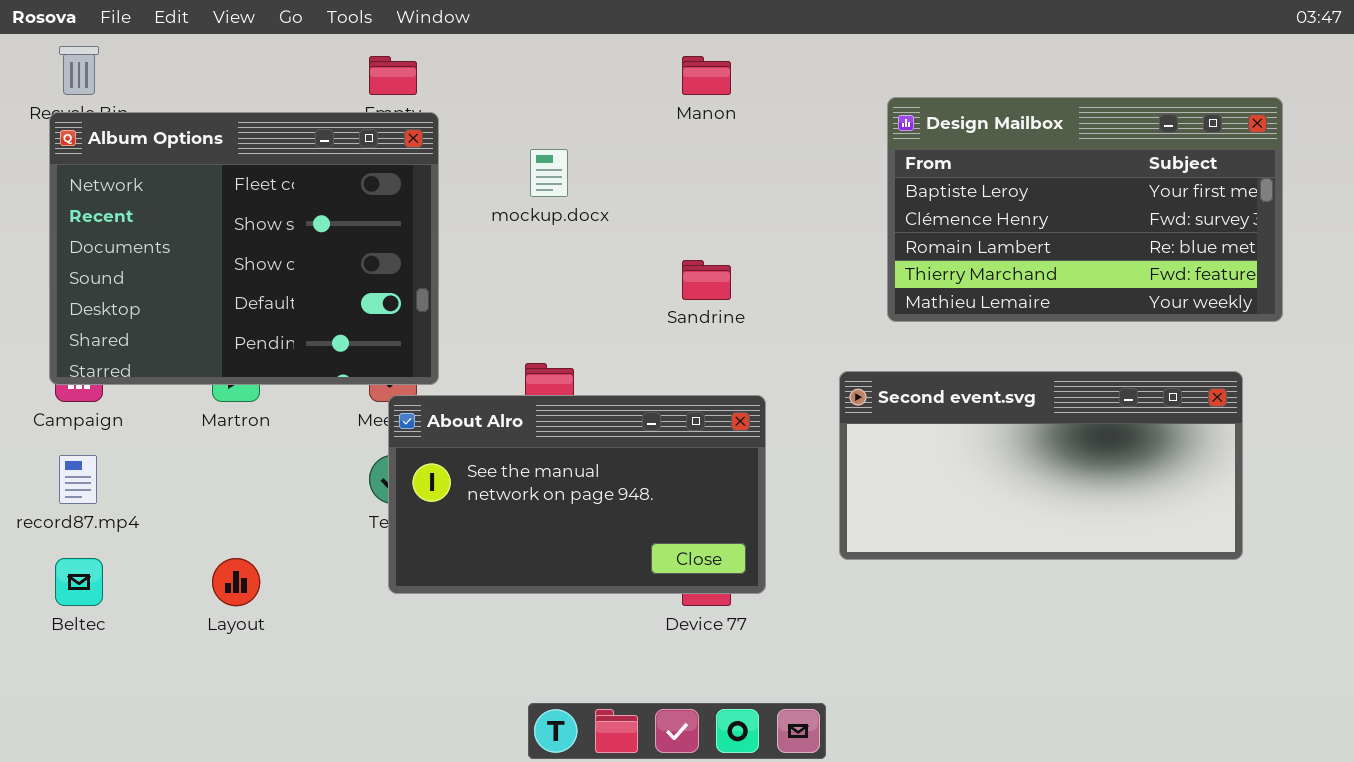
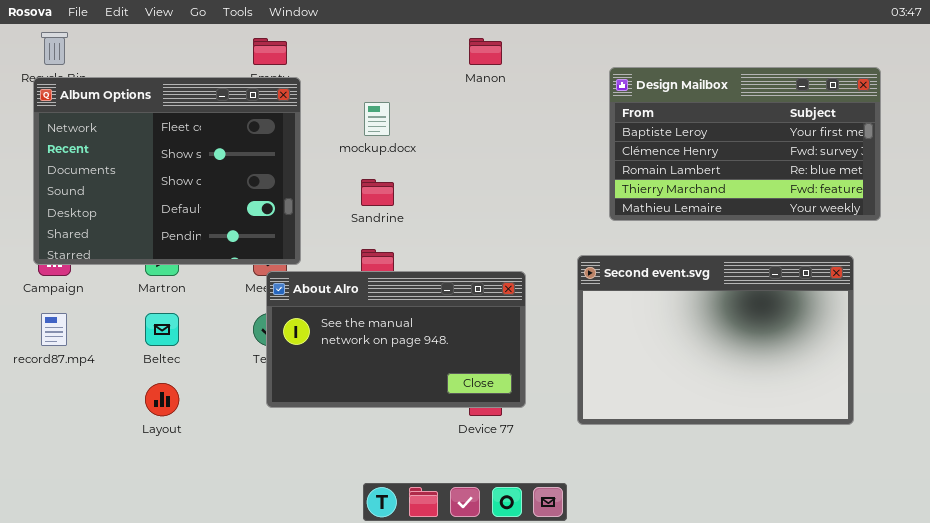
Sandrine: [682,260,731,300] -> [361,179,394,206], moved
Second event.svg: [839,371,1243,560] -> [577,255,854,425], resized
Beltec: [55,558,103,606] -> [145,313,179,346], moved

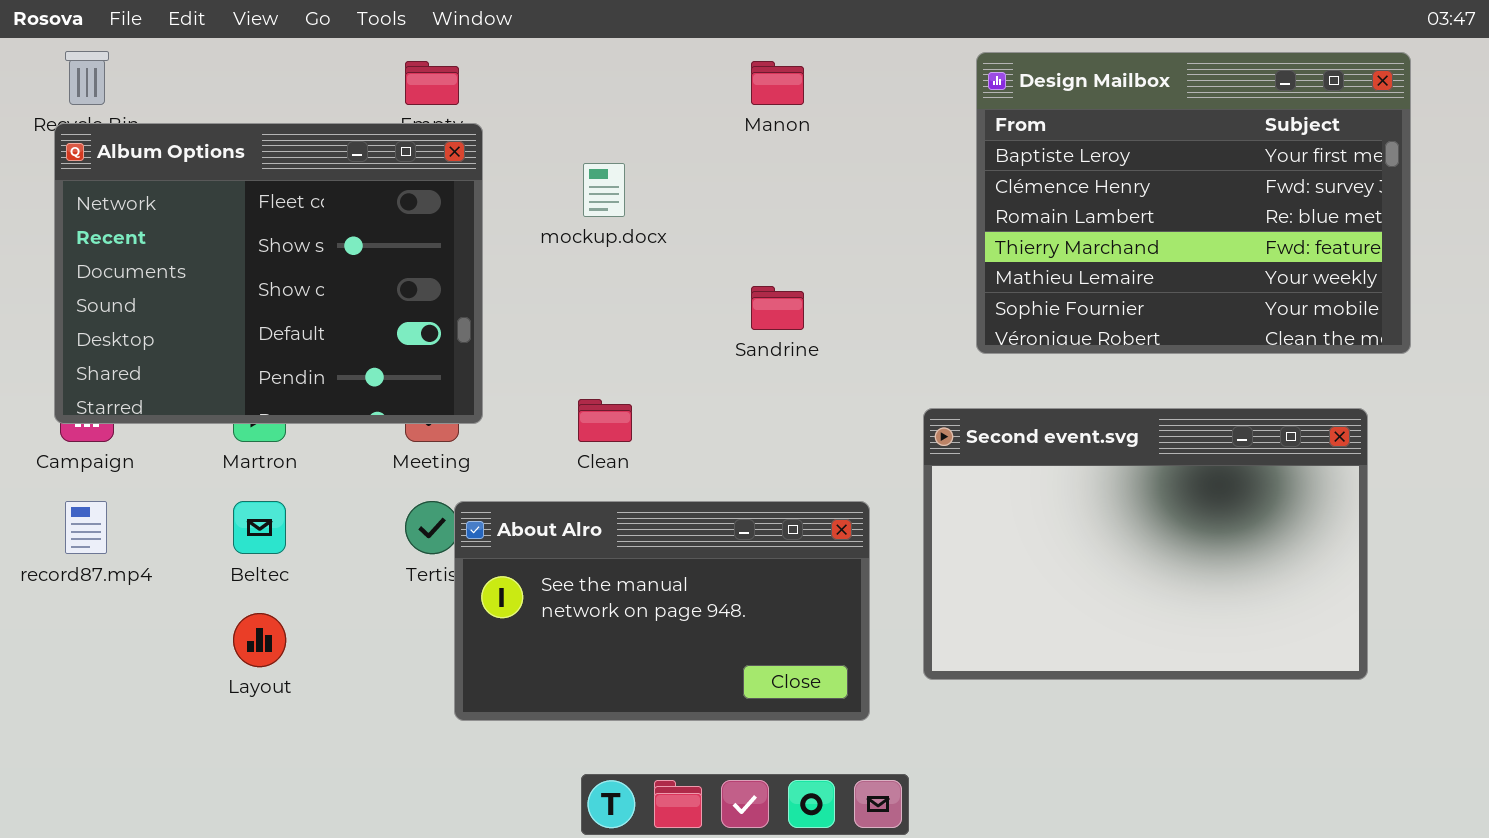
Design Mailbox: [609,67,881,221] -> [976,52,1411,354], resized
Sandrine: [361,179,394,206] -> [751,286,804,330], moved
About Alro: [266,271,526,408] -> [454,501,870,721], moved

